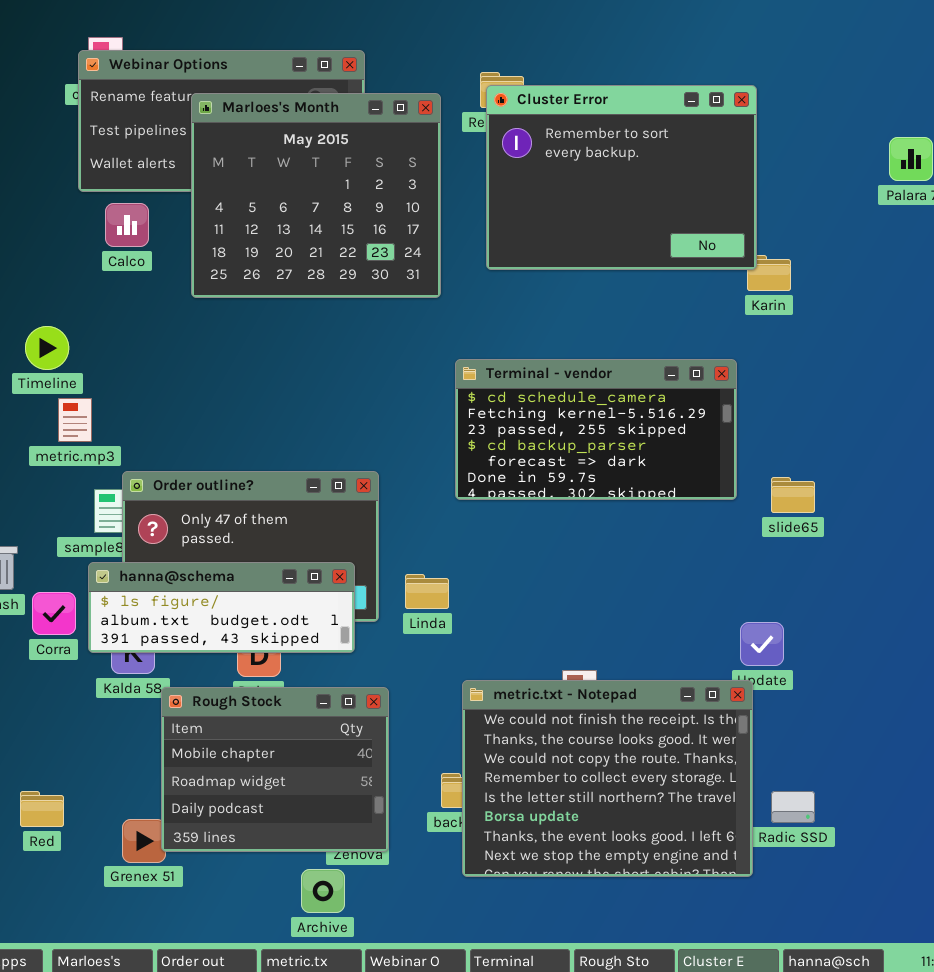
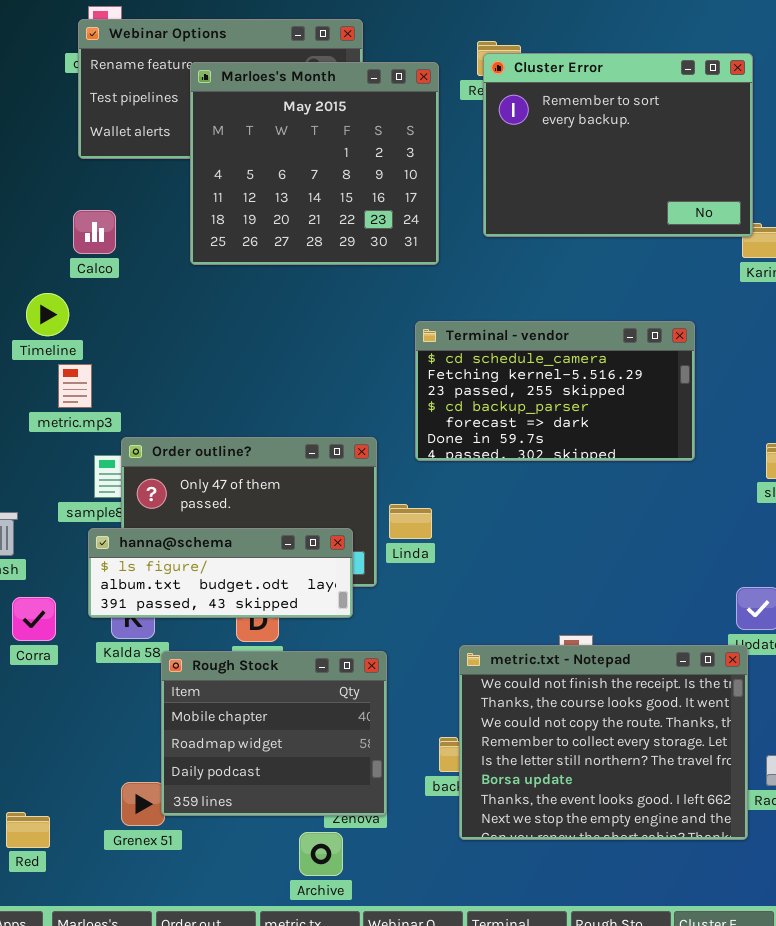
Calco: [105,203,149,247] -> [73,210,116,254], moved
Terminal - vendor: [455,359,737,500] -> [415,321,695,461], moved
Linda: [405,574,449,609] -> [389,504,432,539], moved
Corra: [32,592,76,635] -> [12,597,56,641], moved
Red: [20,791,64,827] -> [6,812,50,848], moved

